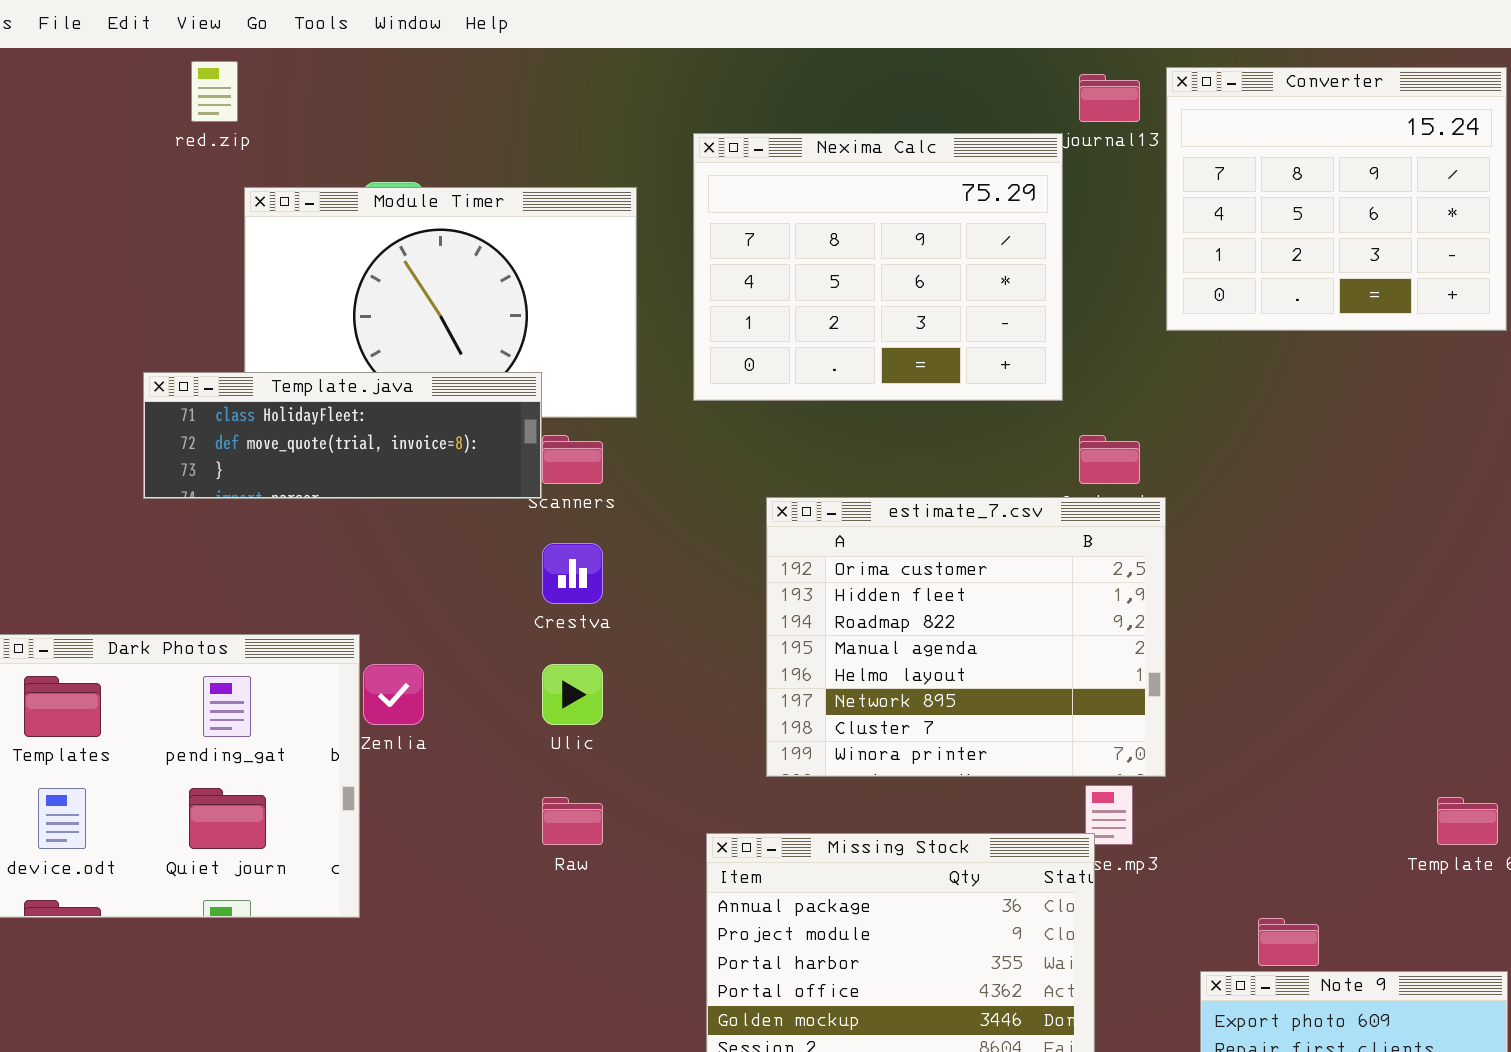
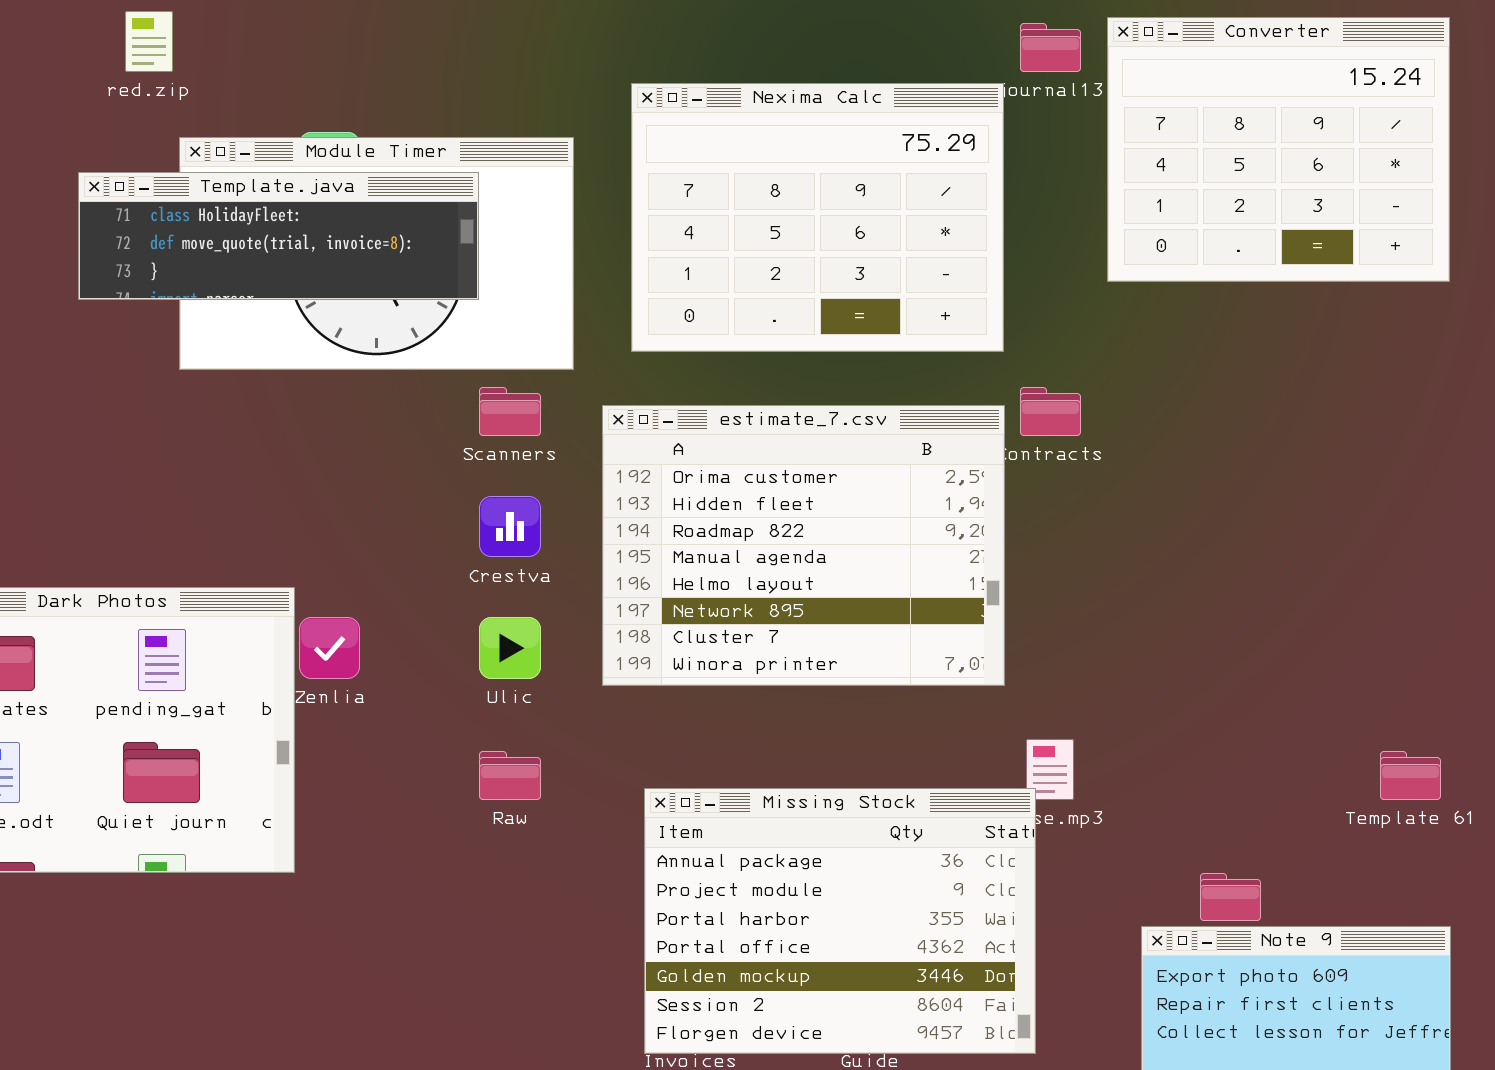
Template.java: [143,372,542,499] -> [78,172,479,300], moved
estimate_7.csv: [766,497,1166,777] -> [602,405,1005,686], moved

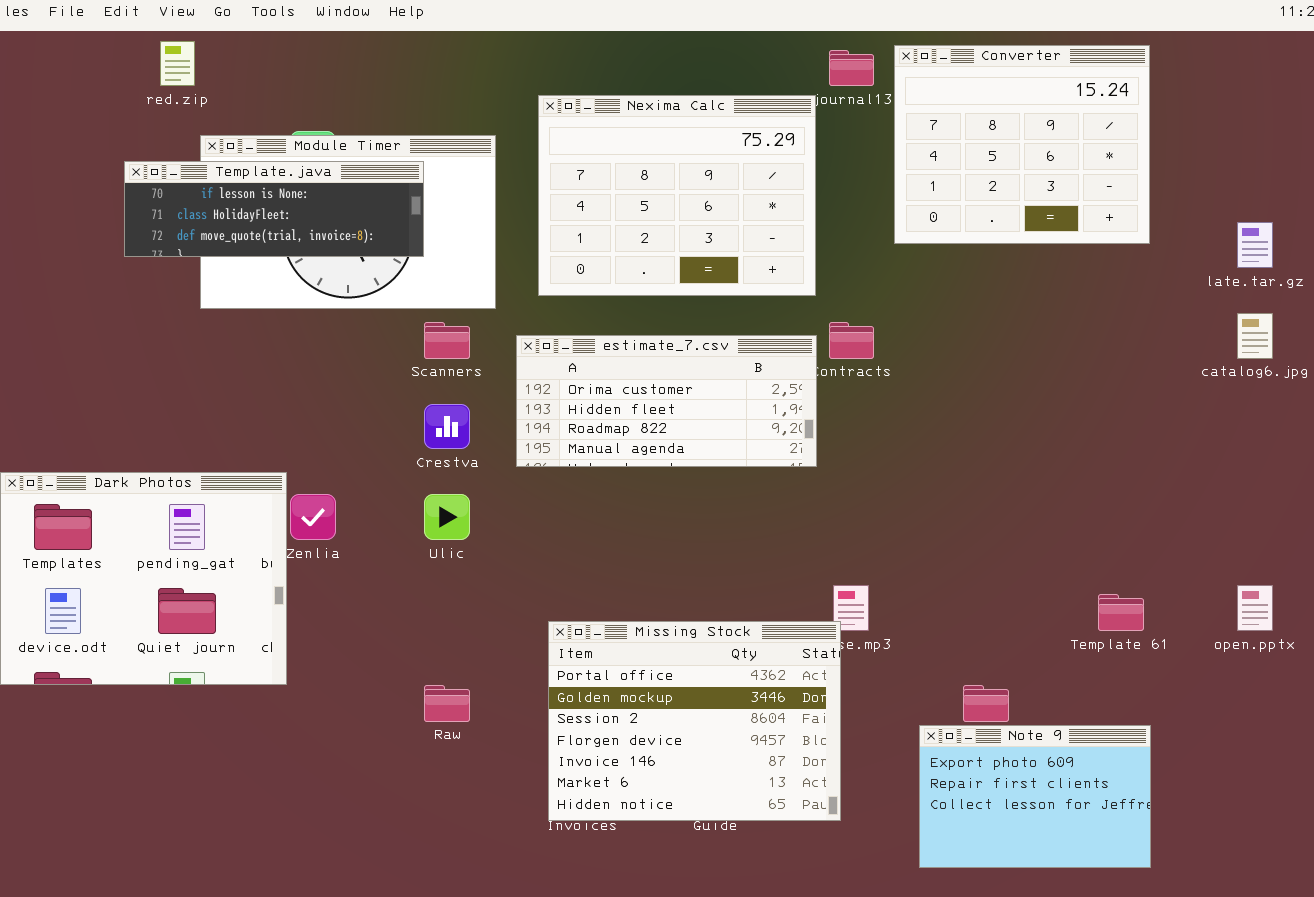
Template.java: [78,172,479,300] -> [124,161,424,257], scrolled up 1 row
estimate_7.csv: [602,405,1005,686] -> [516,335,817,467], resized
Raw: [479,751,541,800] -> [424,685,470,722], moved
Missing Stock: [644,788,1036,1054] -> [548,621,841,821], scrolled down 3 rows

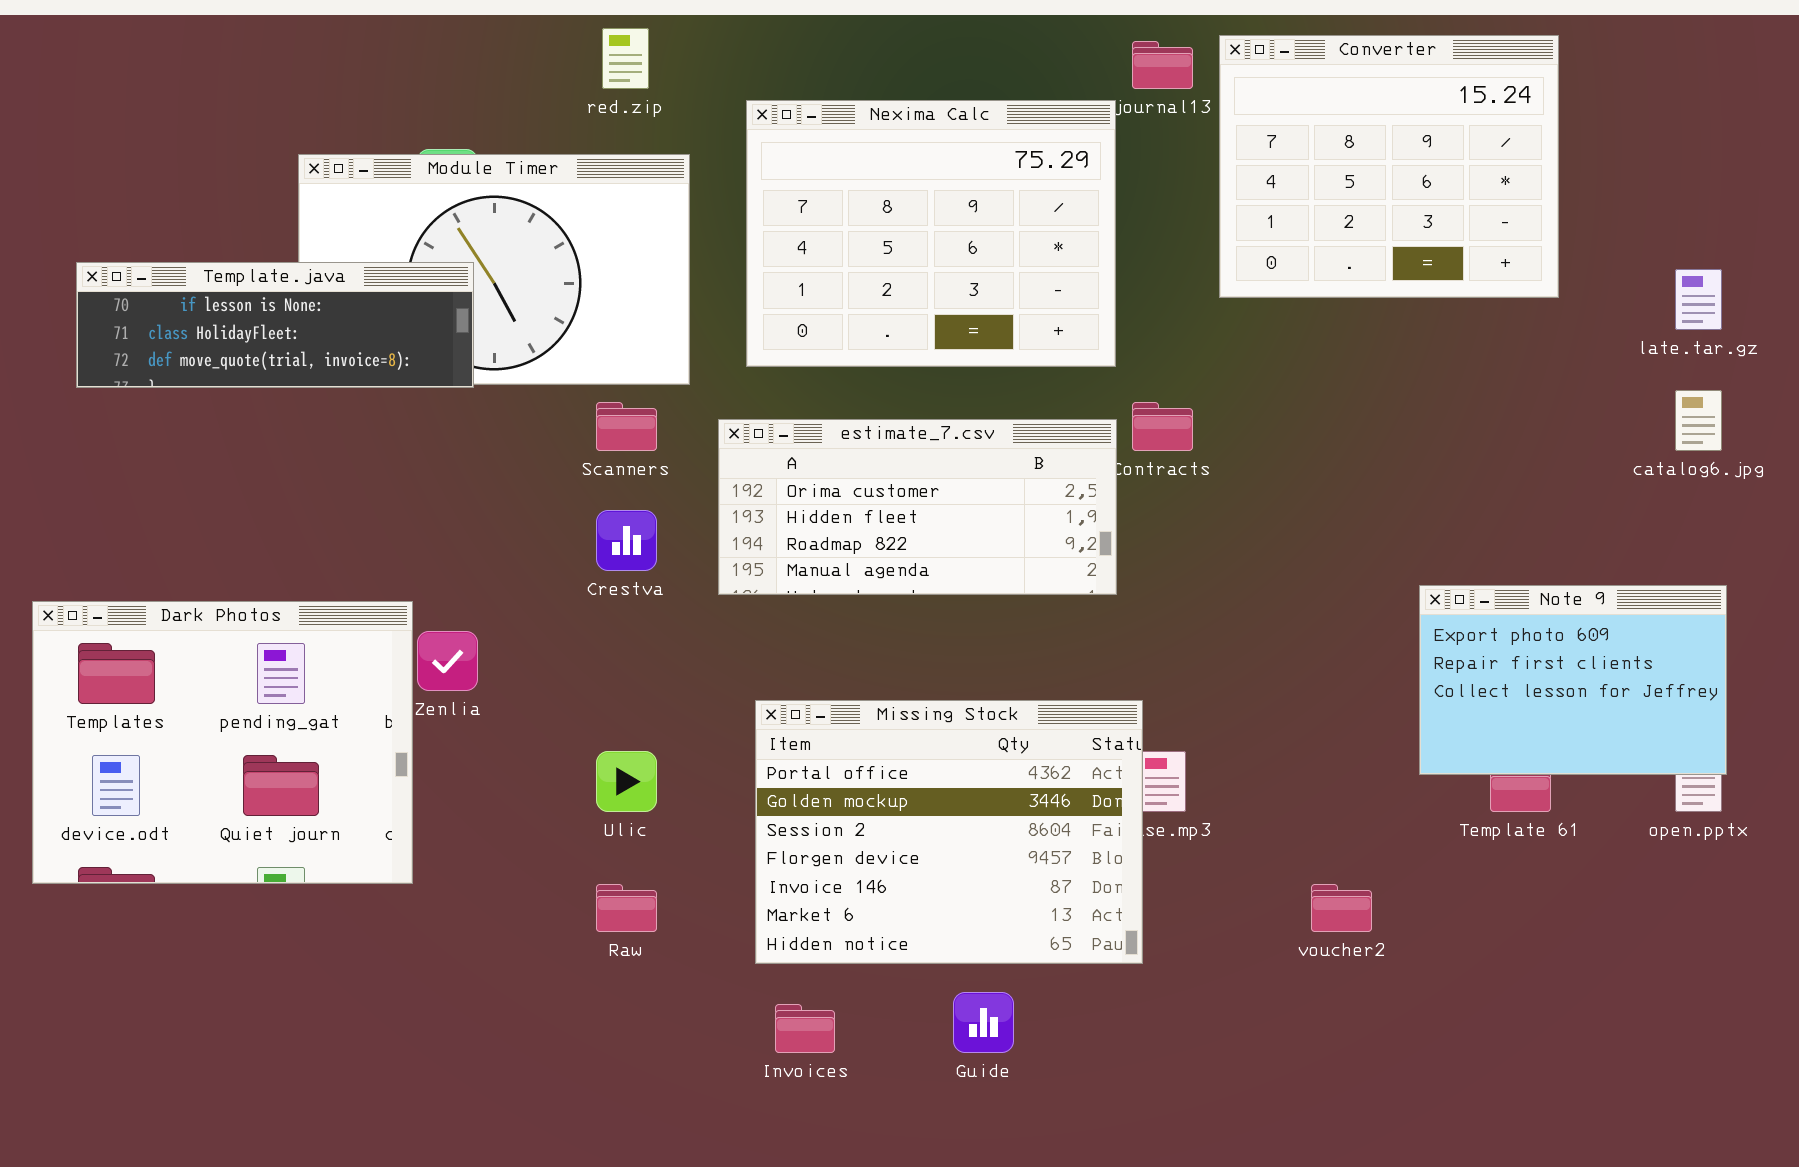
red.zip: [160,41,195,86] -> [602,28,649,89], moved
Template.java: [124,161,424,257] -> [76,262,474,388], moved
Ulic: [424,494,470,540] -> [596,751,657,812], moved
Missing Stock: [548,621,841,821] -> [755,700,1143,964], moved
Note 9: [919,725,1151,868] -> [1419,585,1727,775], moved

